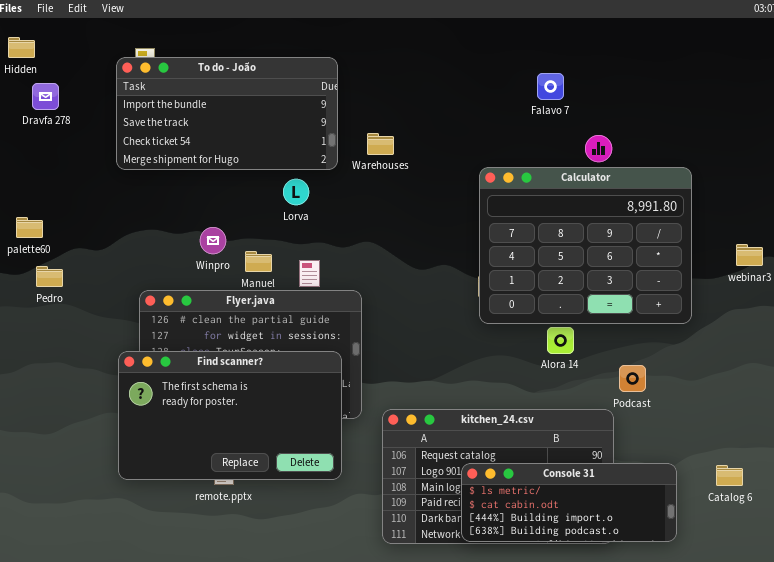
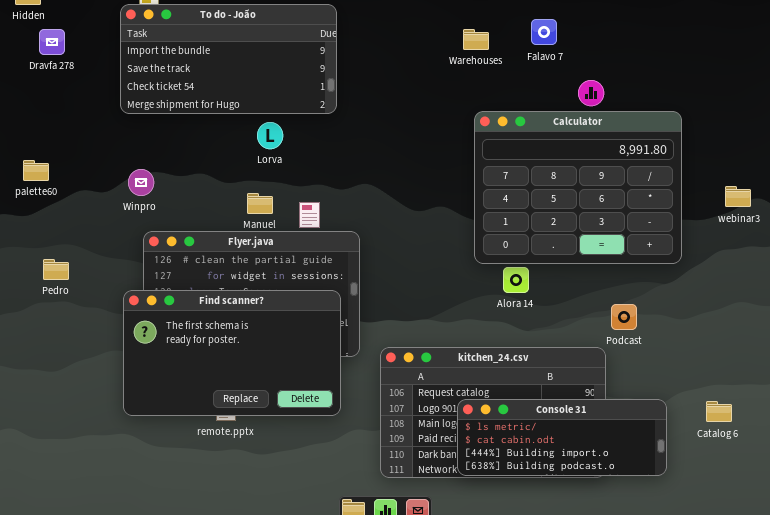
Warehouses: [367,133,394,155] -> [463,29,489,50], moved
Lorva: [283,179,309,205] -> [257,122,283,149], moved
Winpro: [200,227,226,254] -> [128,169,154,196], moved
Pedro: [36,266,63,287] -> [43,259,69,280], moved
Alora 14: [547,327,574,354] -> [503,267,529,293], moved

